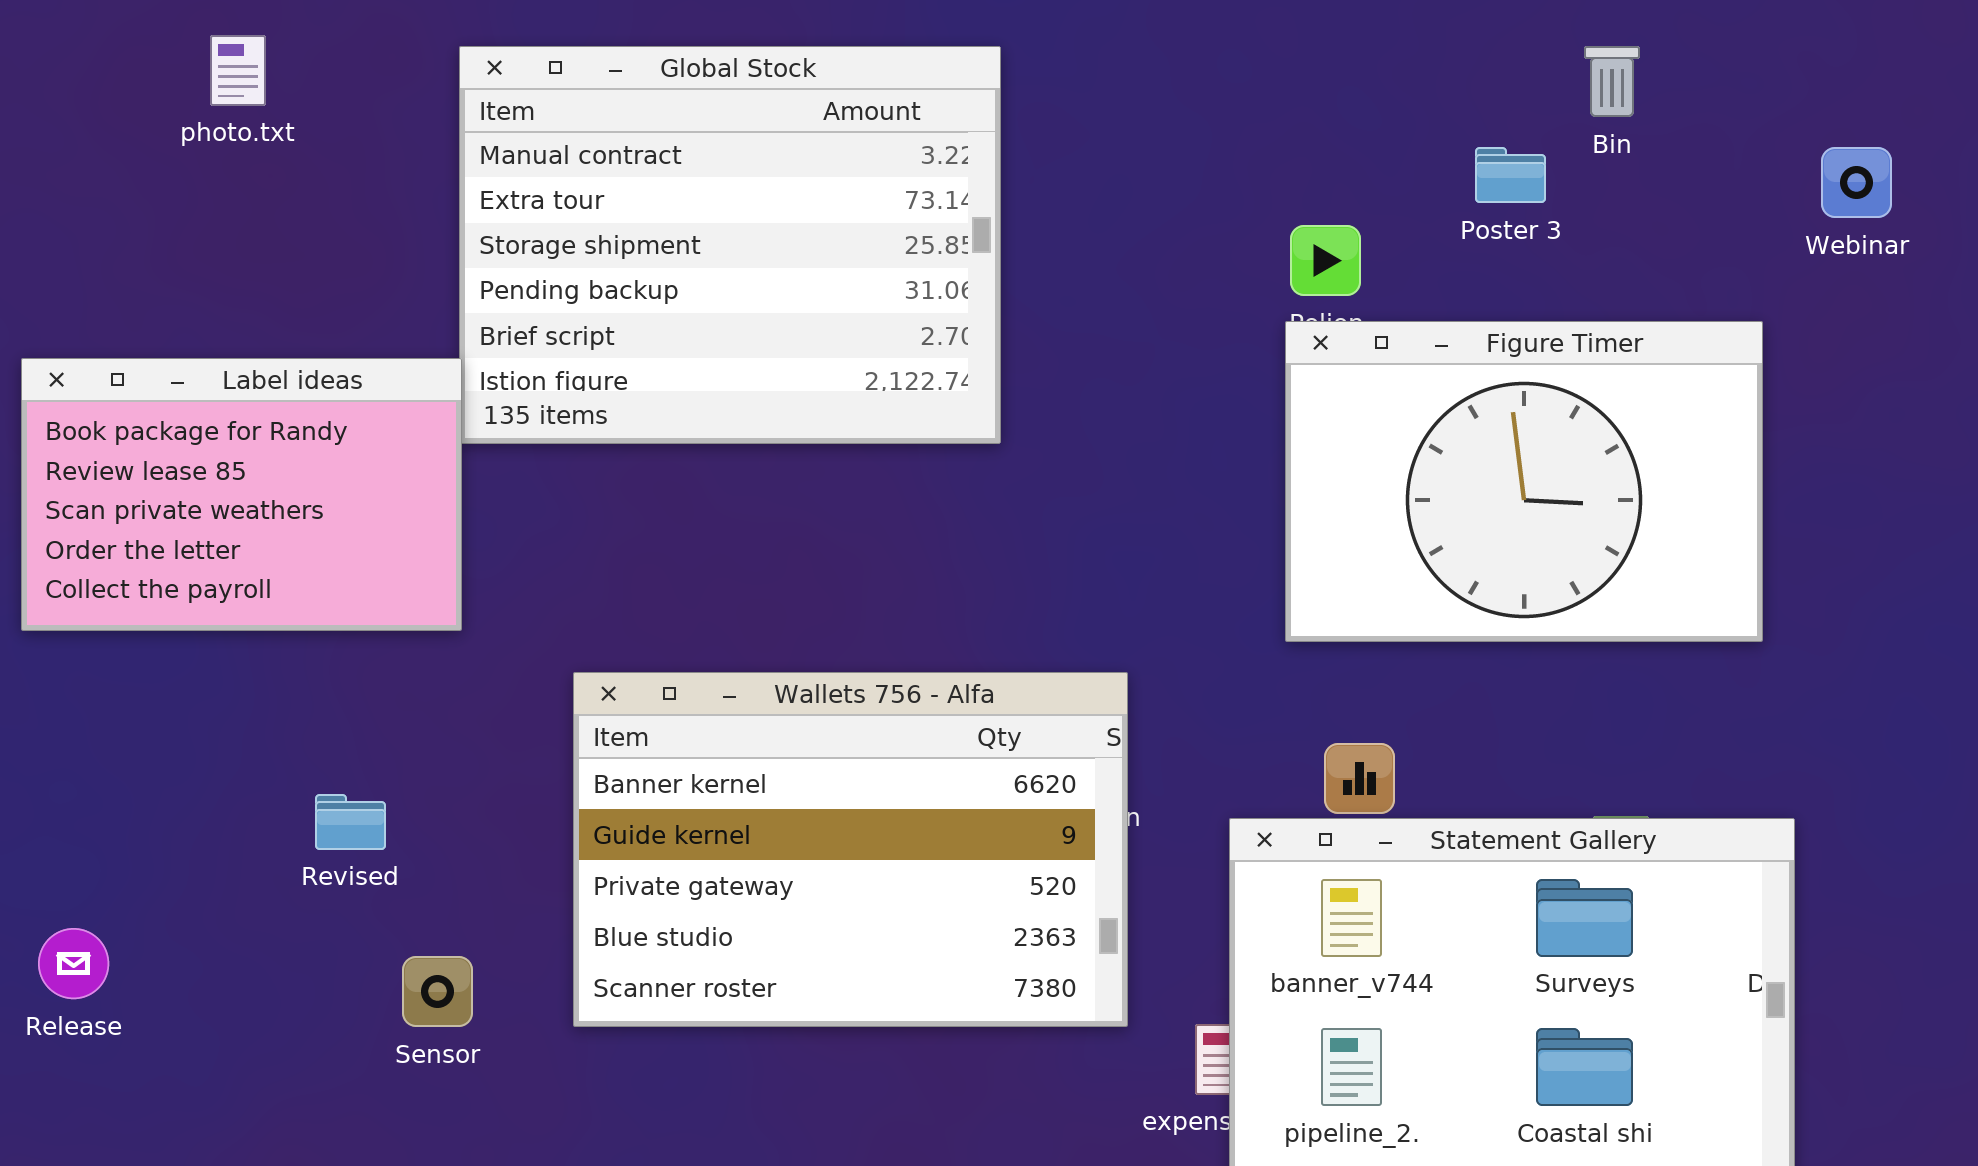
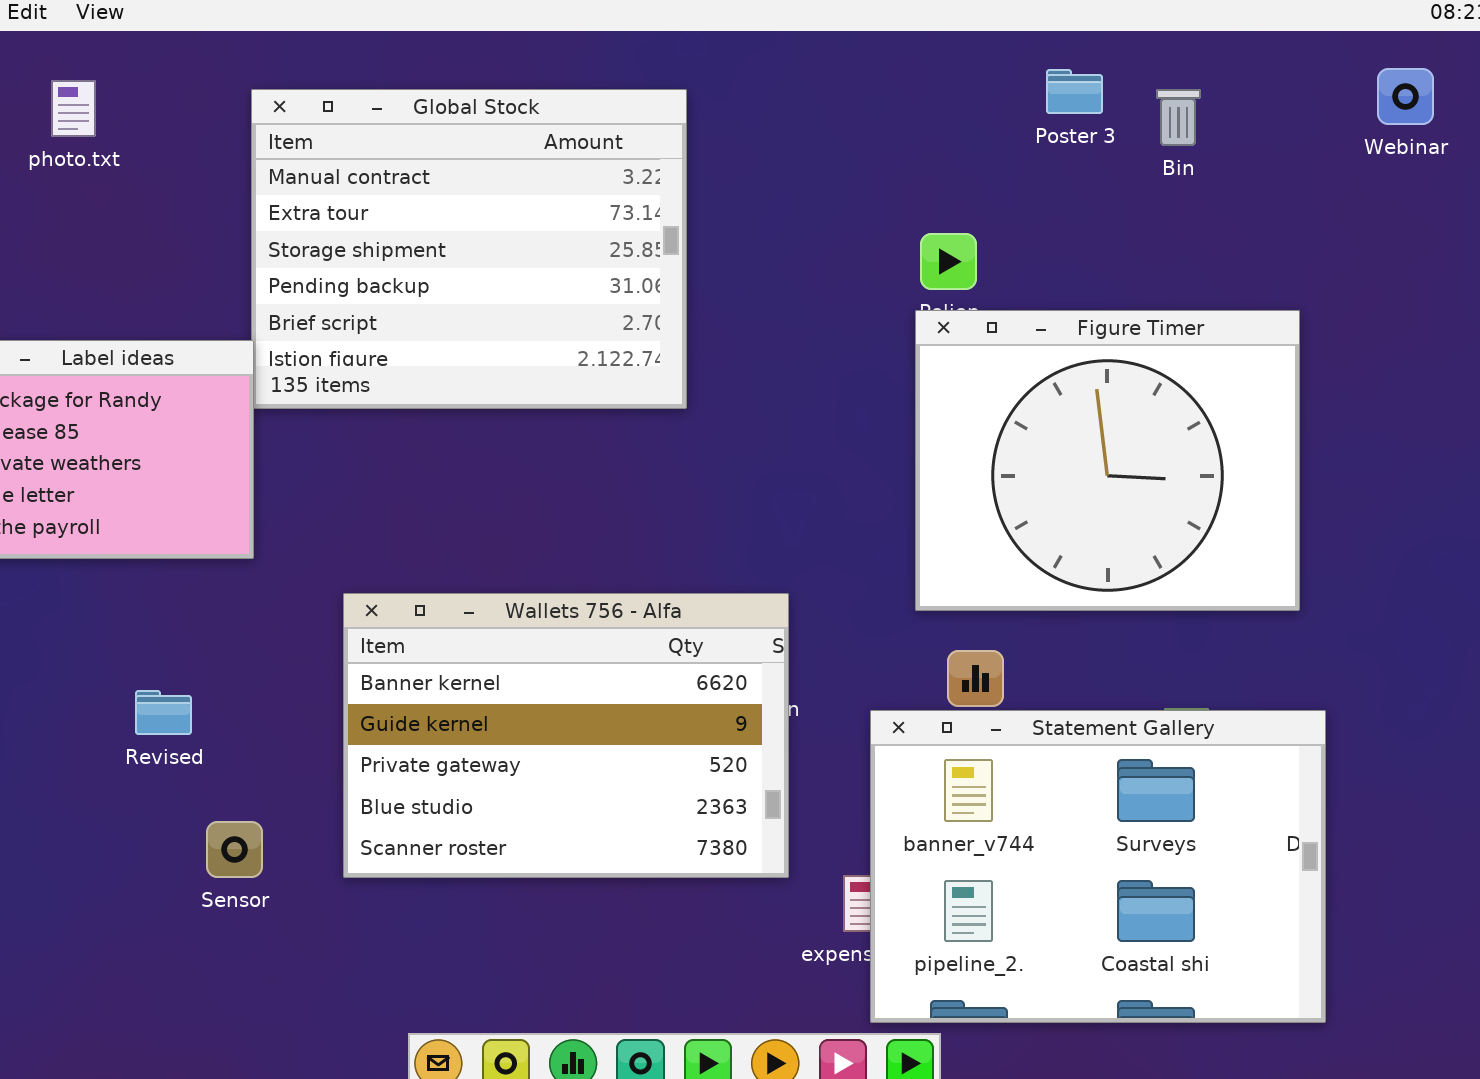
Poster 3: [1475,147,1546,203] -> [1046,69,1103,114], moved
Webinar: [1821,147,1892,218] -> [1377,68,1434,125], moved
Figure Timer: [1285,321,1763,642] -> [915,310,1300,611], resized

